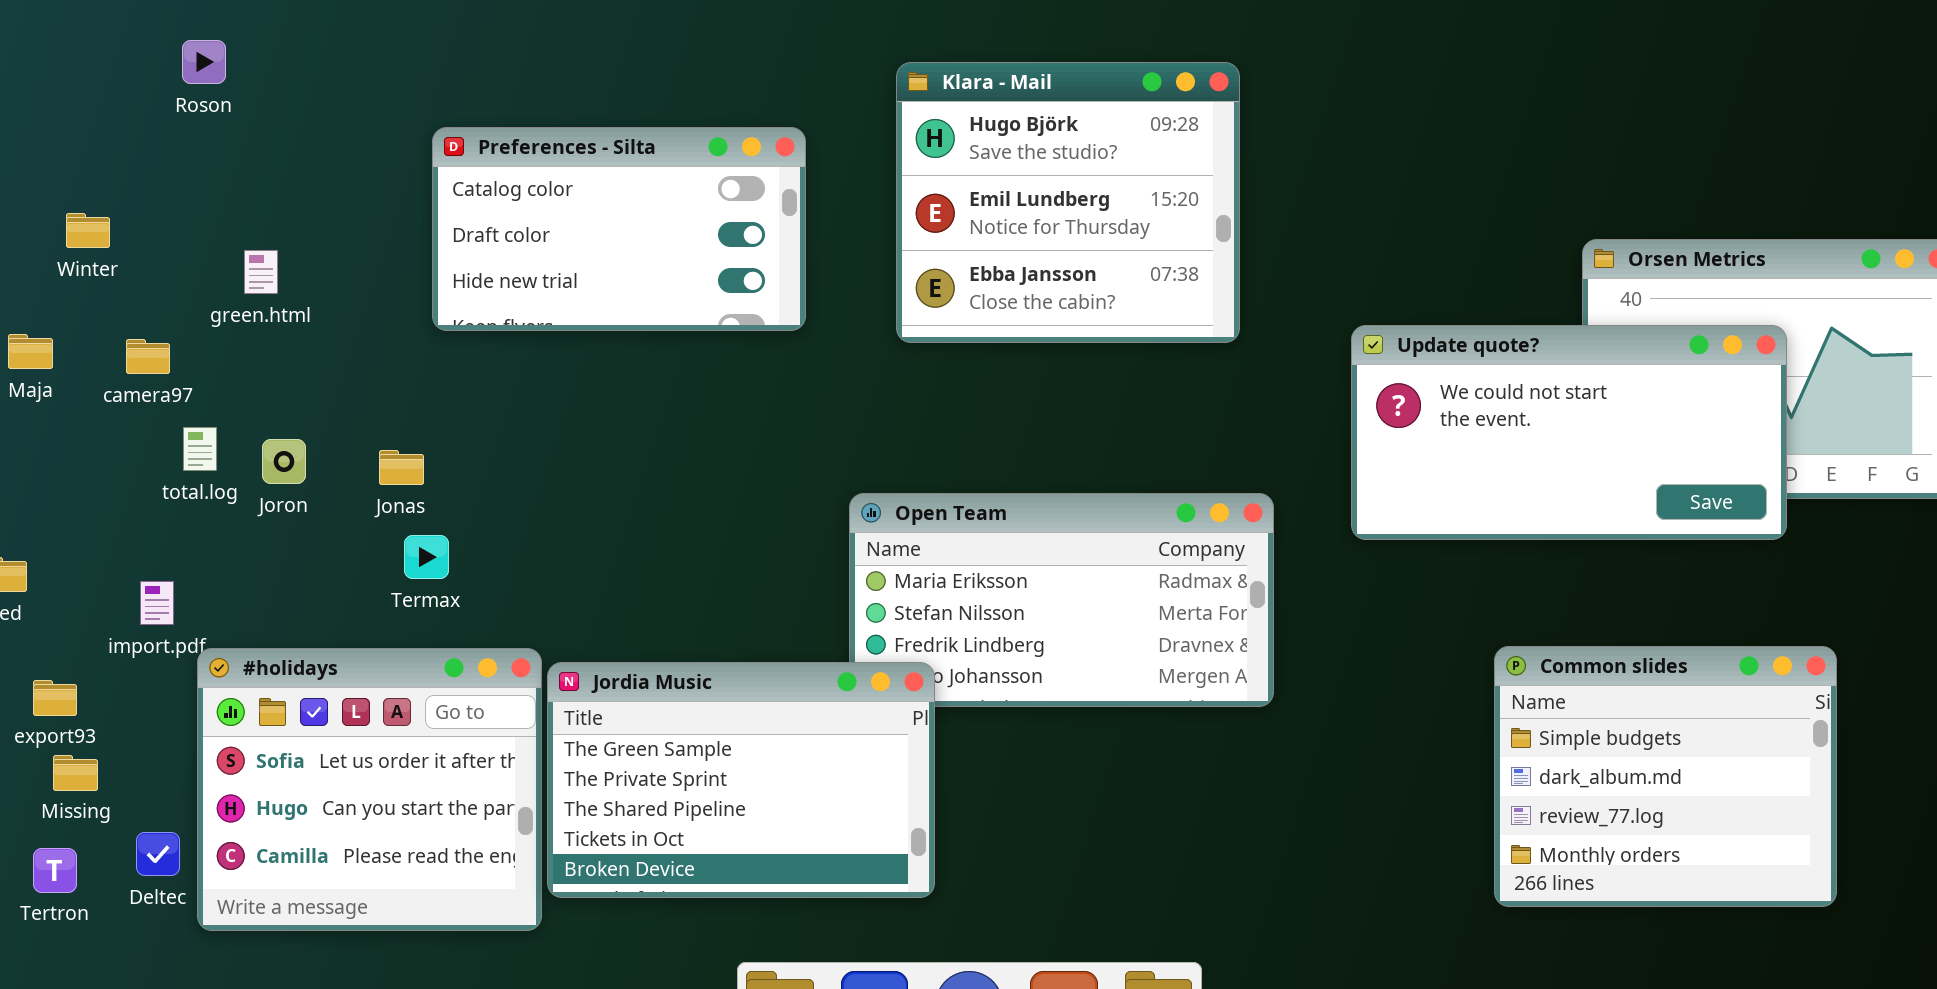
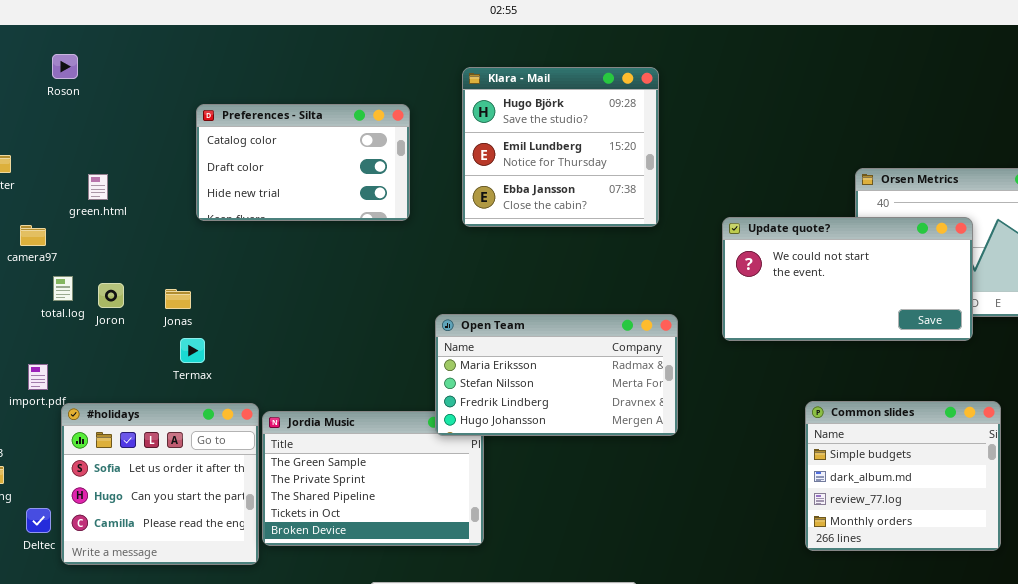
Open Team: [849,493,1274,707] -> [435,314,678,436], raised

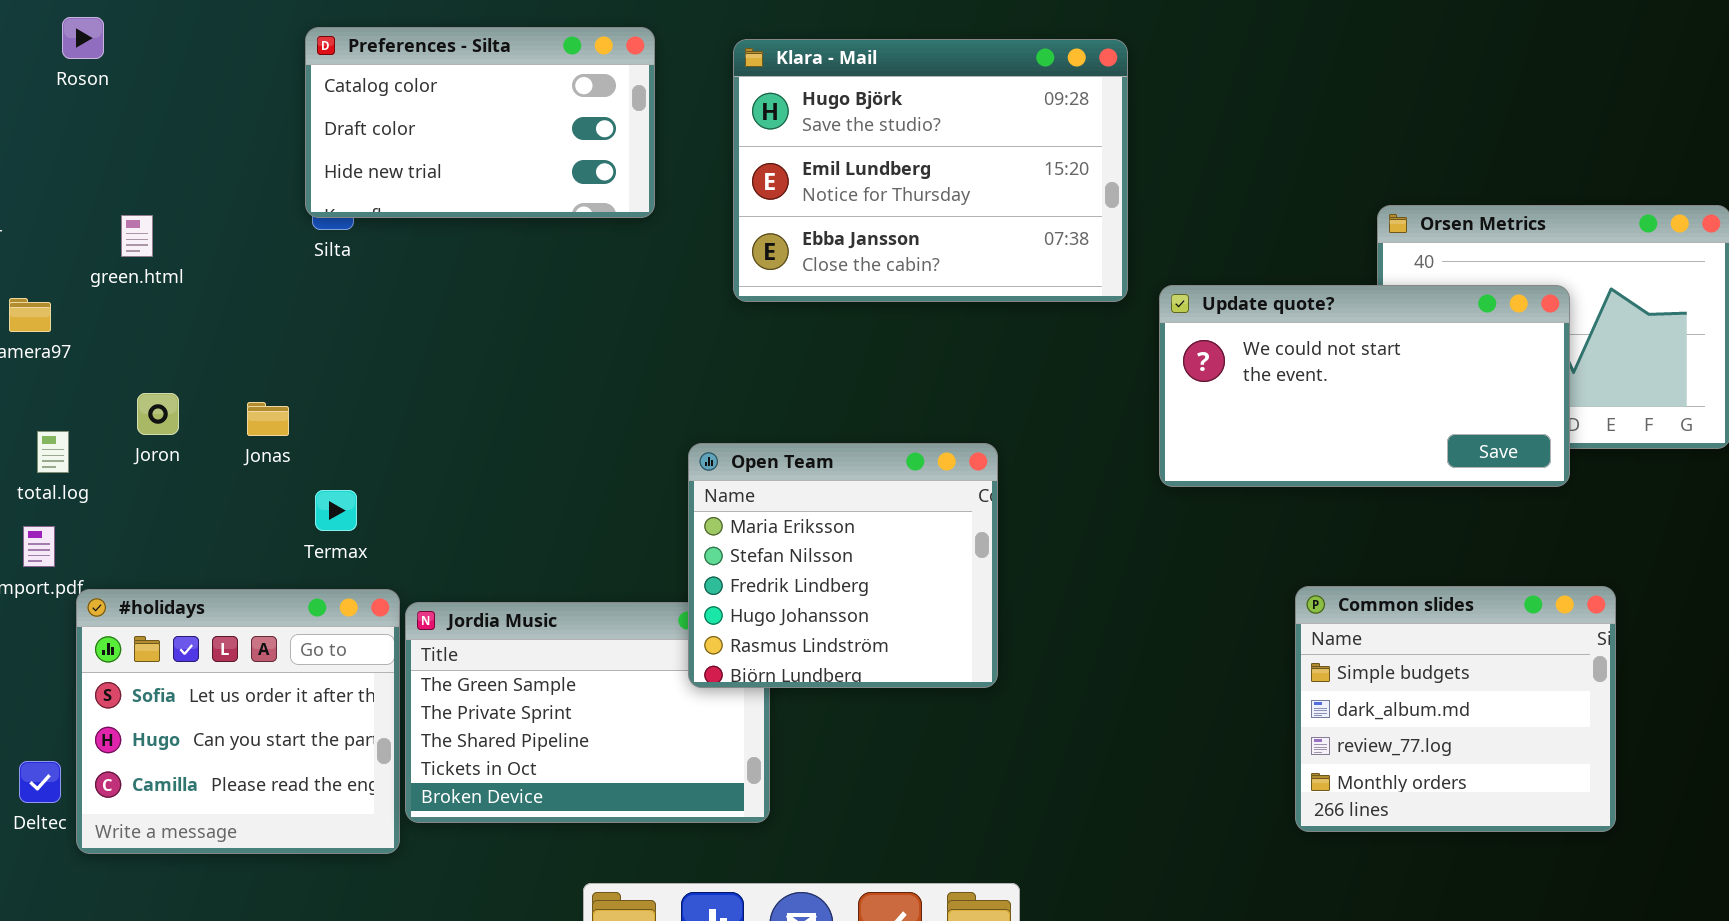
Klara - Mail: [462,67,659,227] -> [733,39,1128,302], resized
Preferences - Silta: [196,104,410,221] -> [305,27,655,218], moved
total.log: [53,276,73,301] -> [37,431,69,473], moved
Open Team: [435,314,678,436] -> [688,443,998,688], resized
Termax: [180,338,205,363] -> [315,490,357,531], moved

